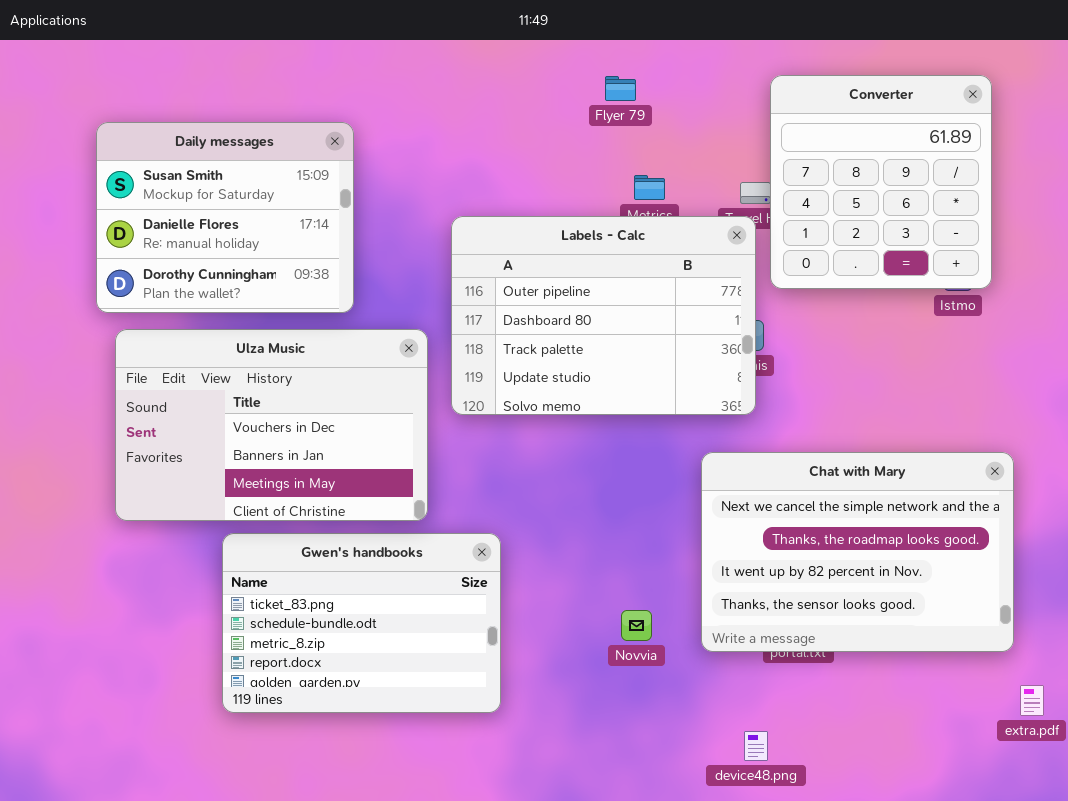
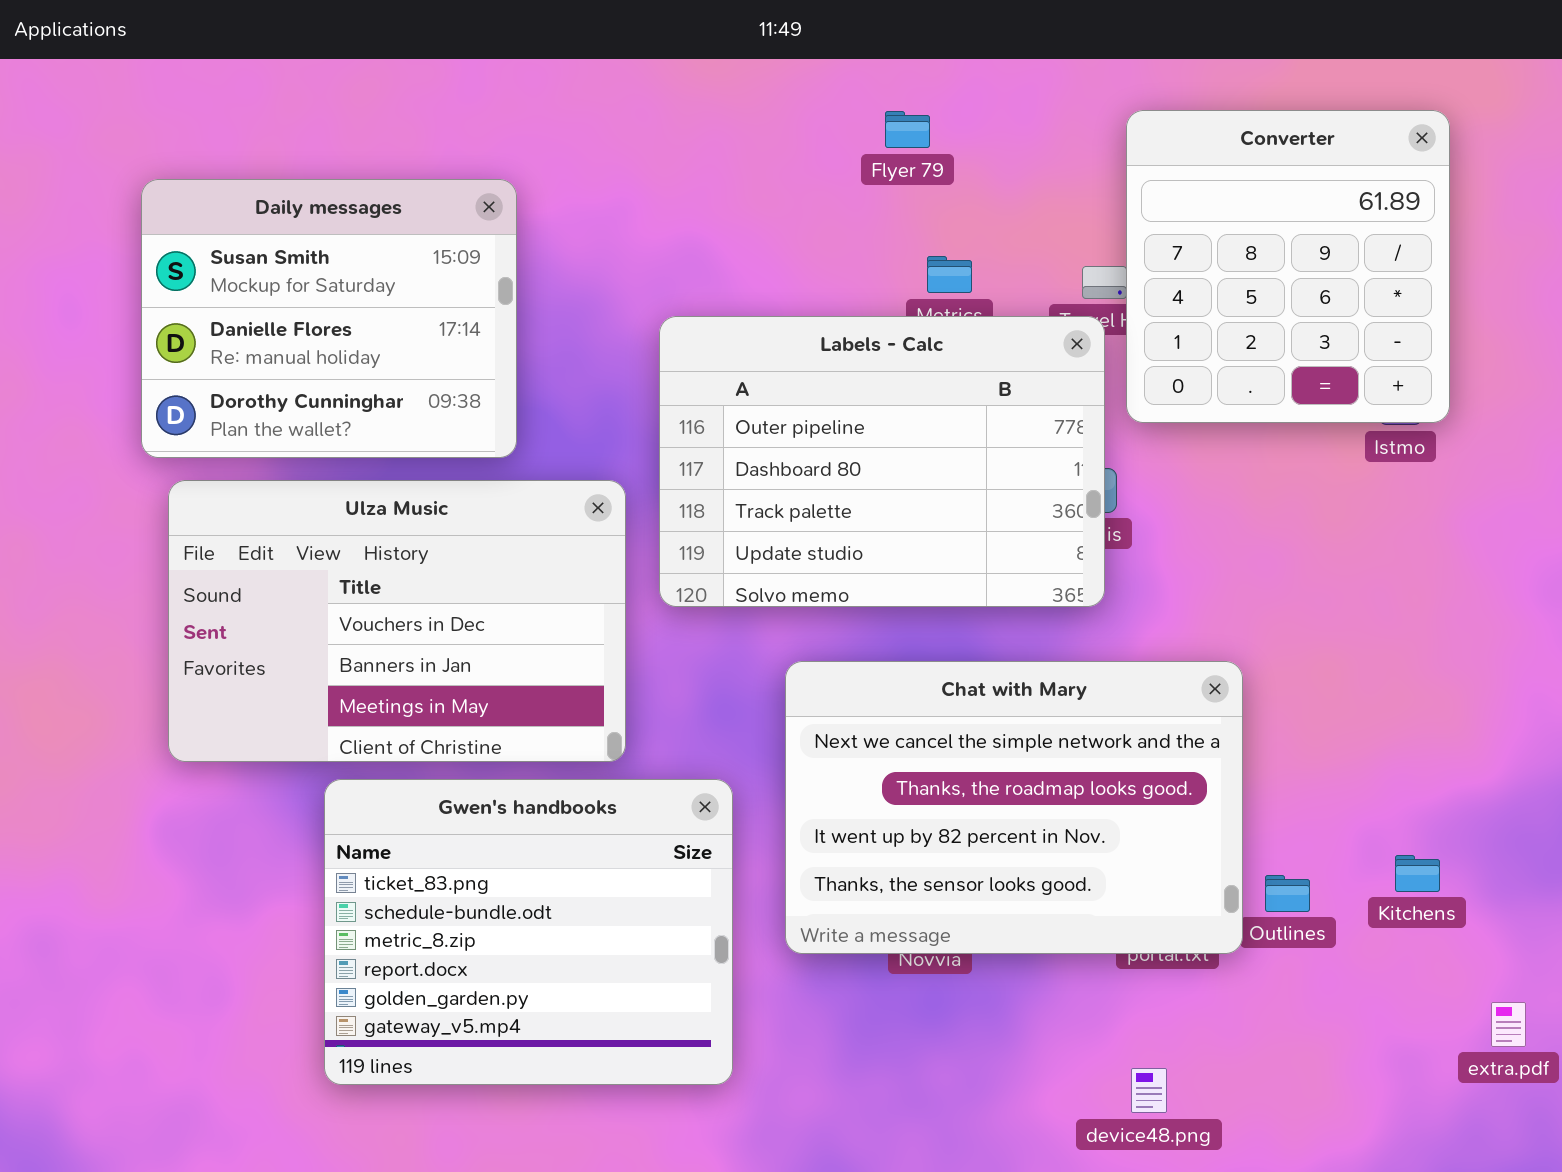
Chat with Mary: [701,452,1014,652] -> [785,661,1243,954], moved
Gwen's handbooks: [222,533,501,713] -> [324,779,733,1085], resized
device48.png: [744,731,768,761] -> [1131,1068,1167,1113], moved

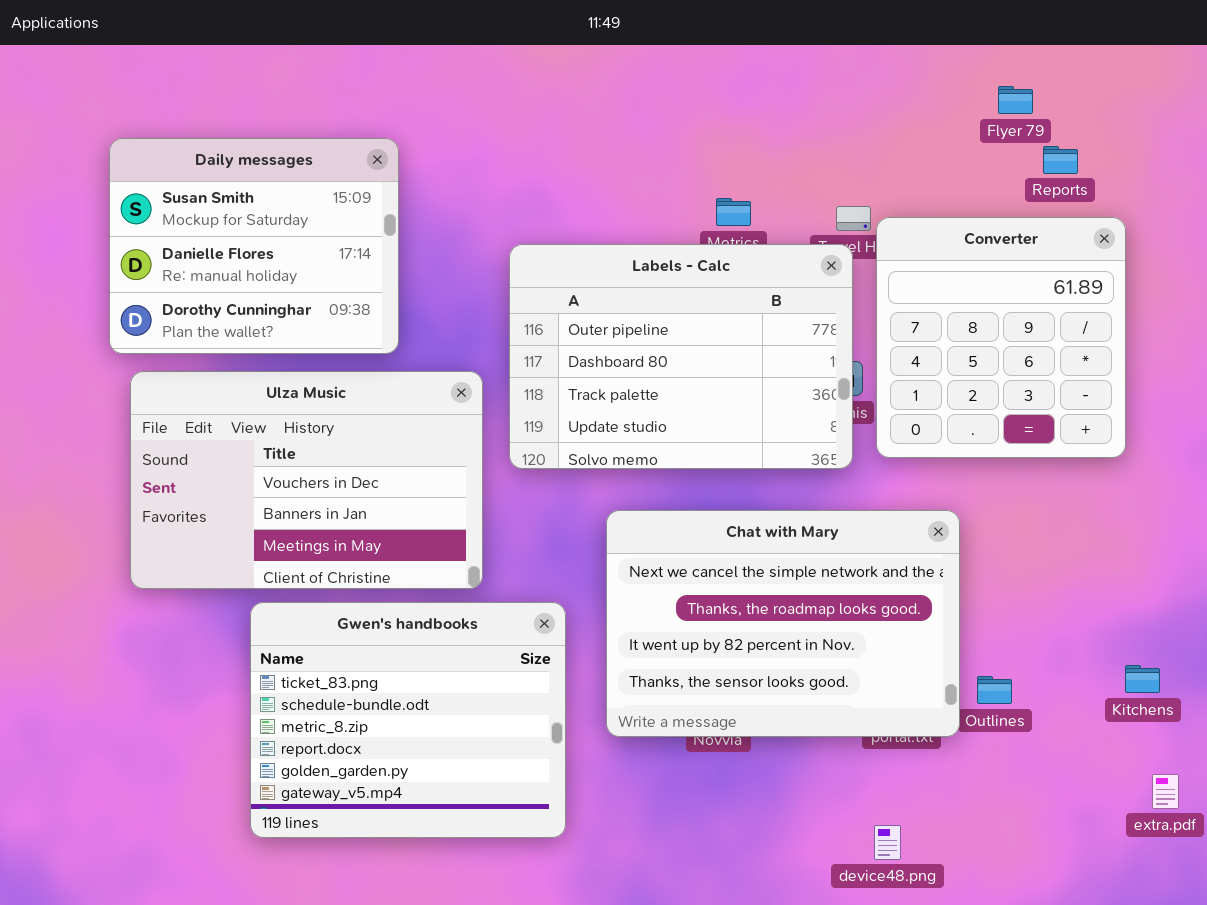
Converter: [1126,110,1450,423] -> [876,217,1126,458], moved
Flyer 79: [885,111,930,148] -> [998,86,1033,114], moved
Kitchens: [1395,855,1440,892] -> [1125,665,1160,693], moved

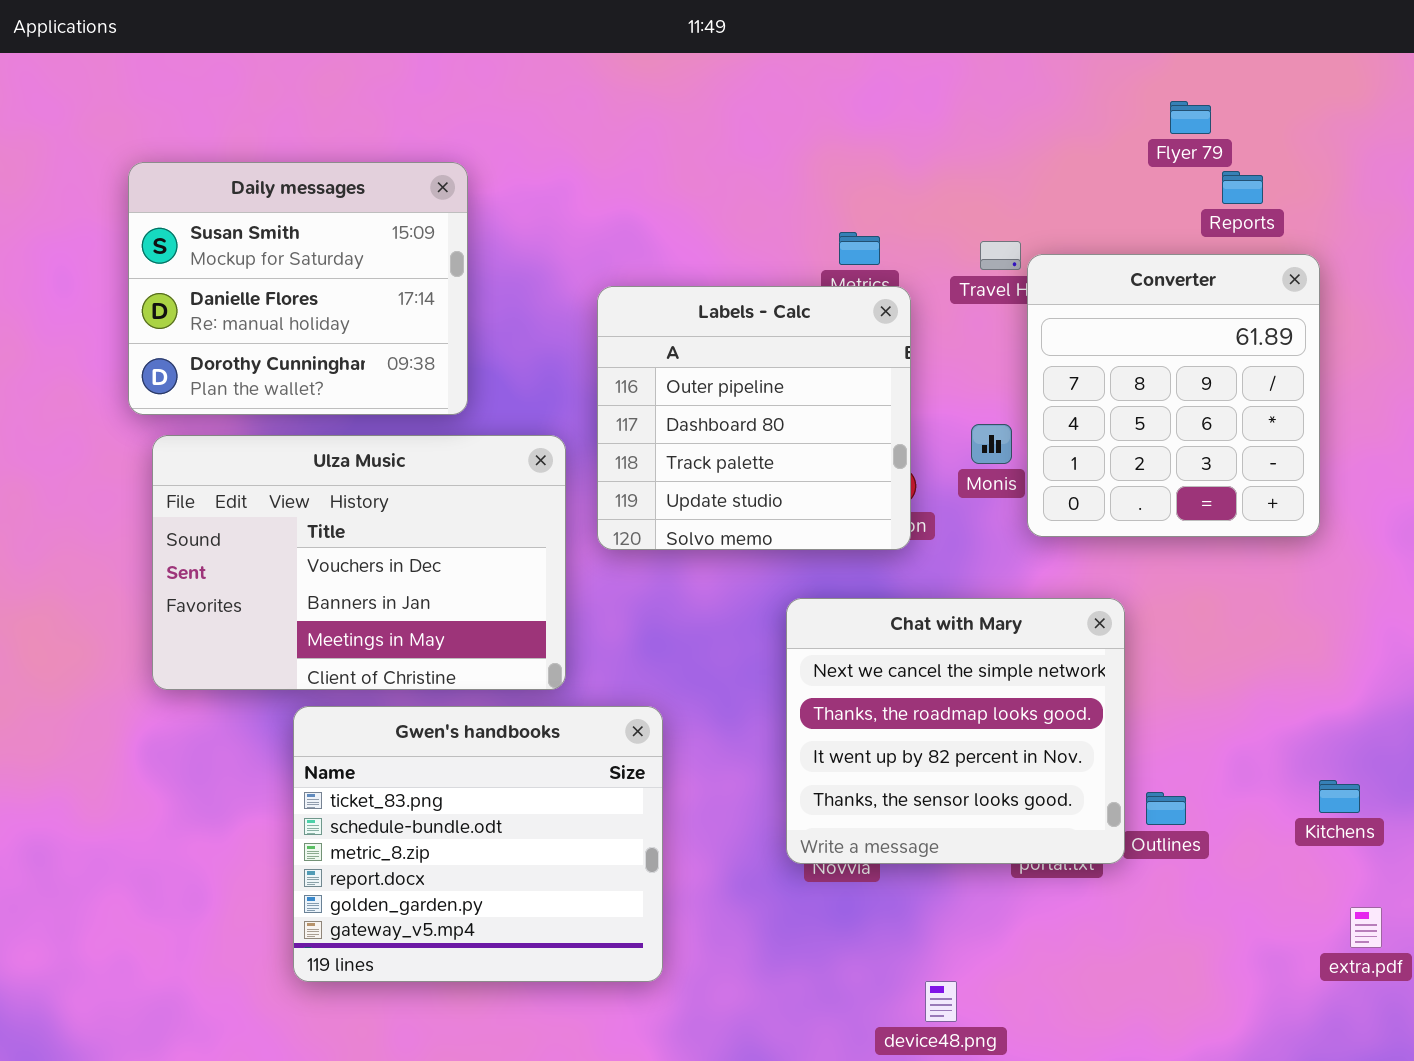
Labels - Calc: [509,244,853,469] -> [597,286,911,550], resized
Chat with Mary: [606,510,960,737] -> [786,598,1125,864], resized
device48.png: [874,825,901,860] -> [925,981,957,1022], moved

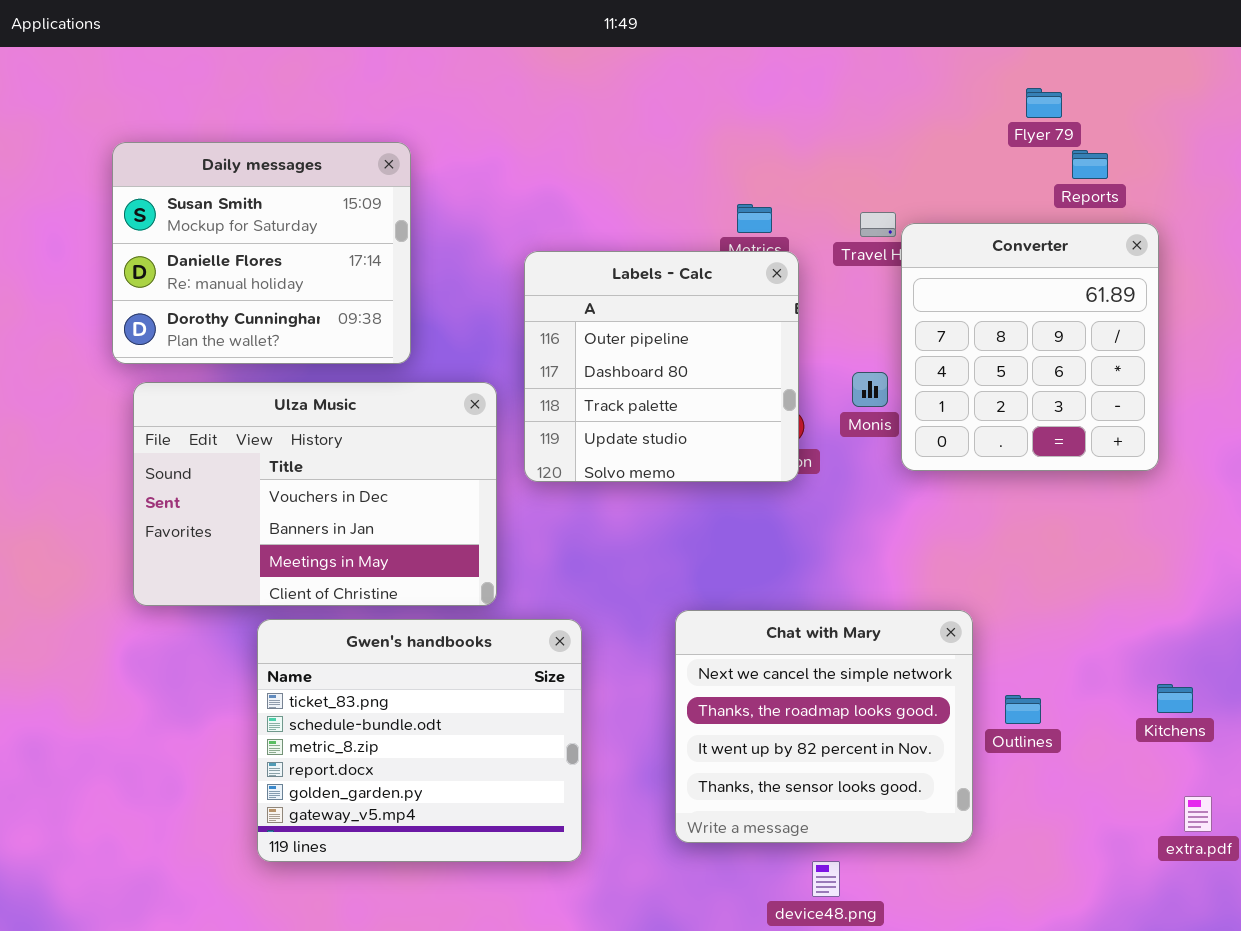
Chat with Mary: [786,598,1125,864] -> [675,610,973,843], moved

